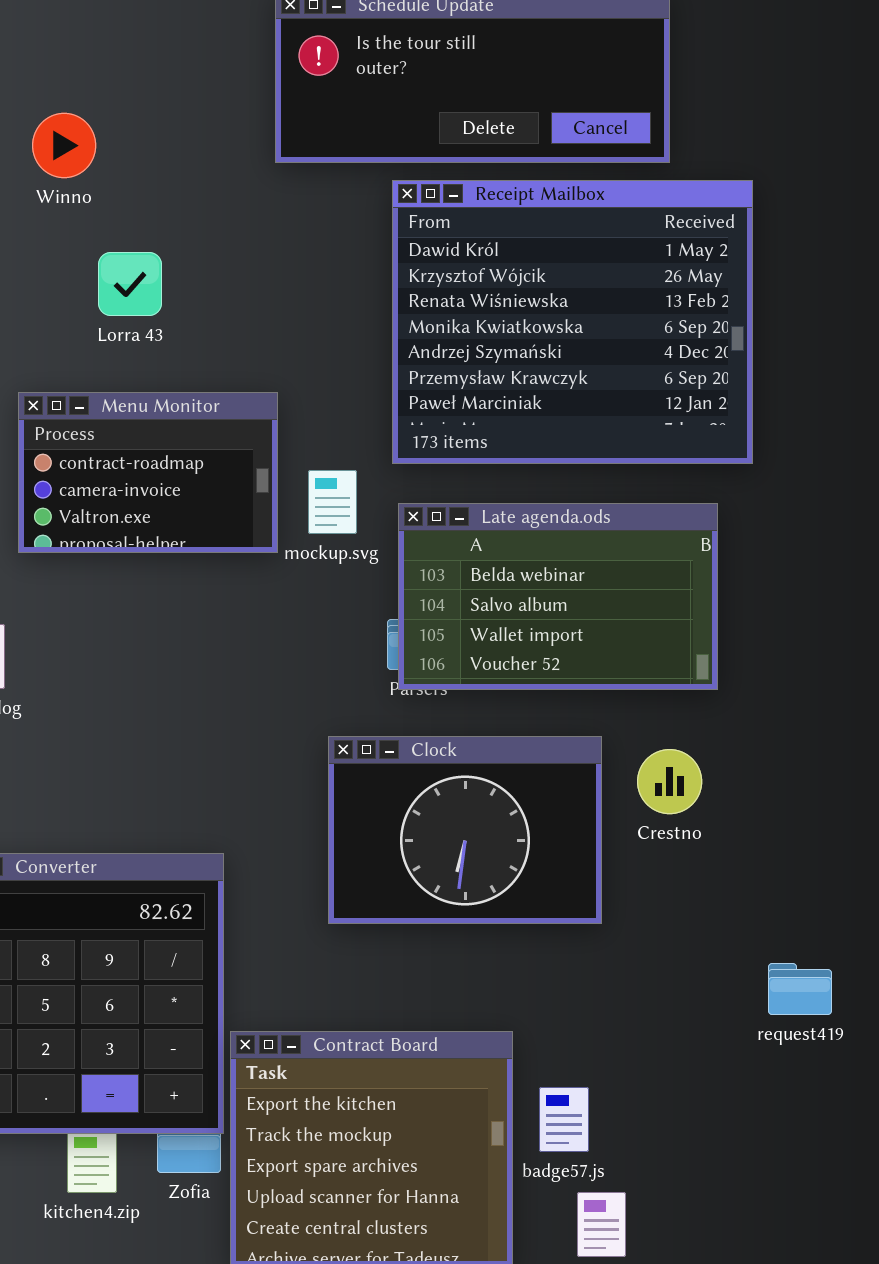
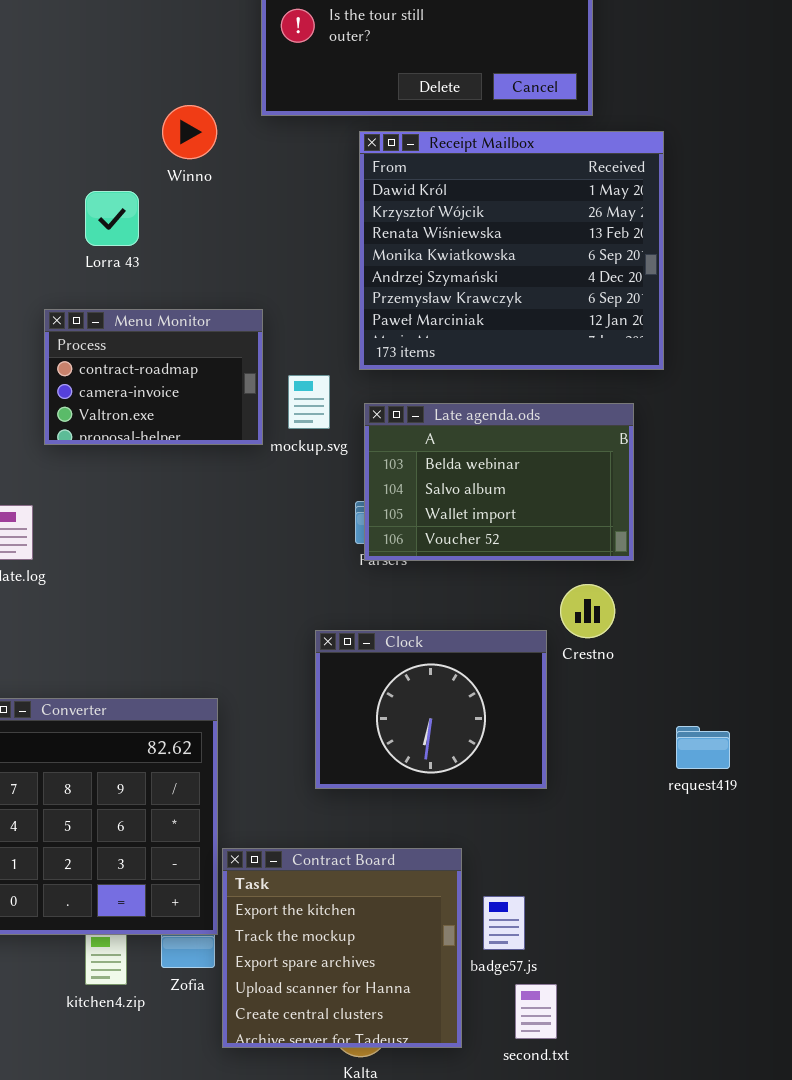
Winno: [32,113,96,178] -> [162,105,217,159], moved
Lorra 43: [98,252,162,316] -> [85,191,139,246], moved
Clock: [328,736,602,924] -> [315,630,547,789], moved
Crestno: [637,749,702,814] -> [560,584,615,638], moved
request419: [768,963,832,1015] -> [676,726,730,769], moved

